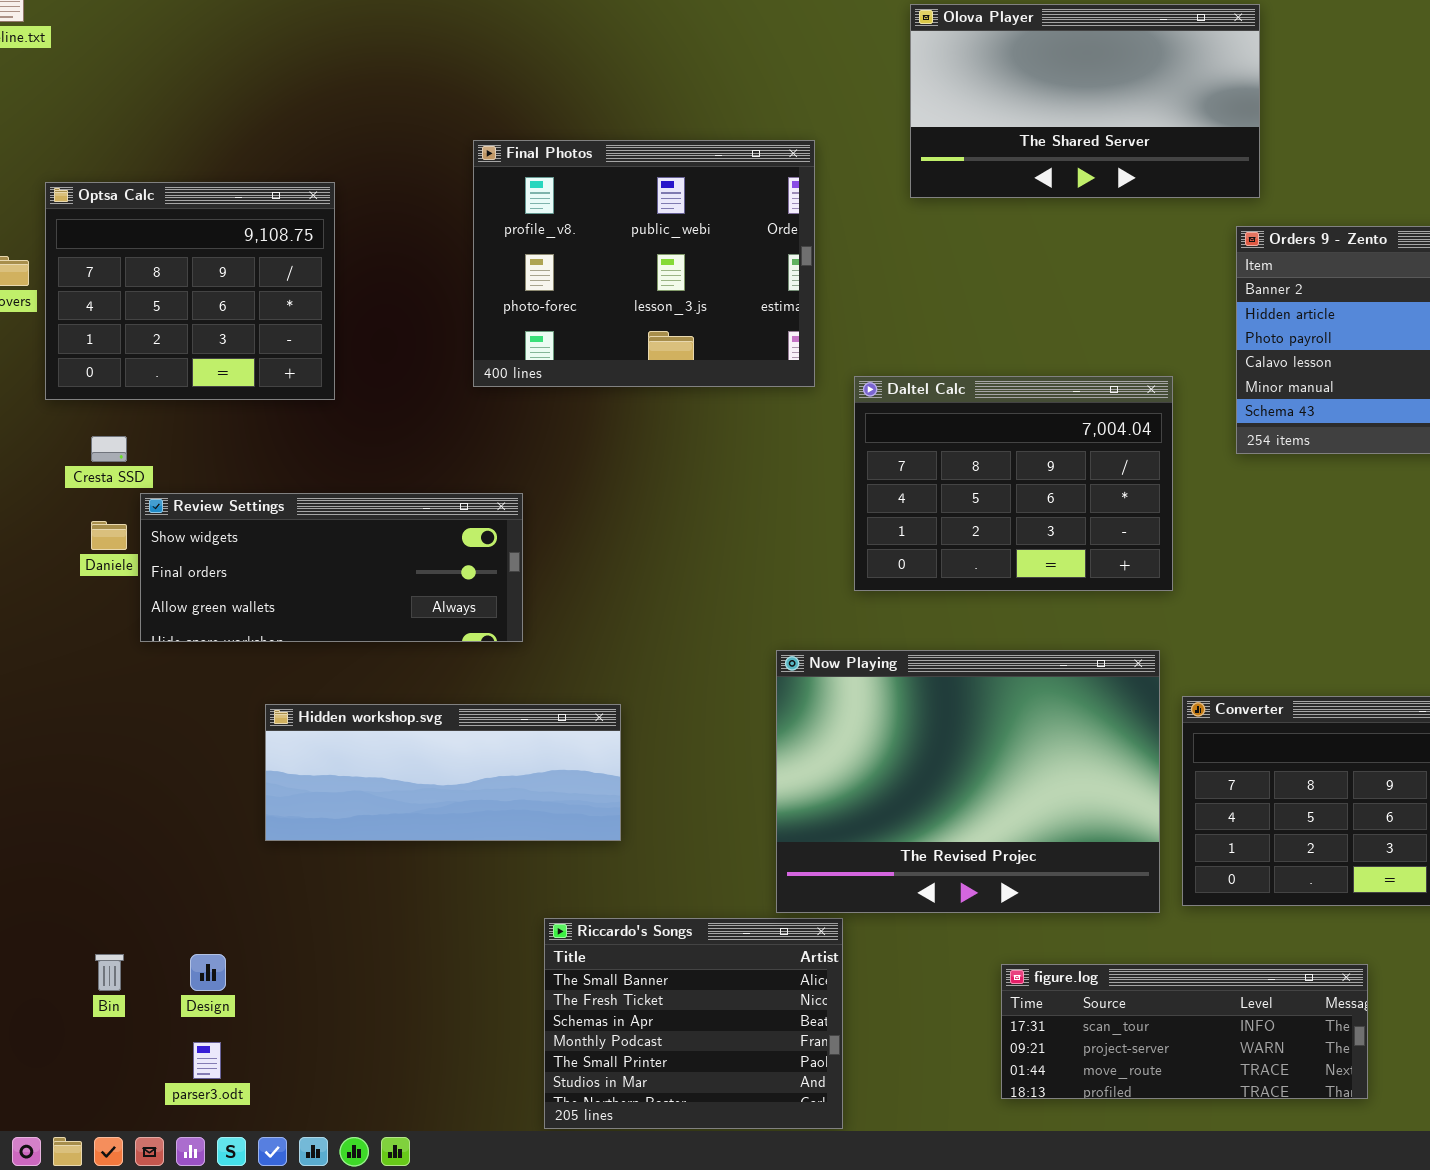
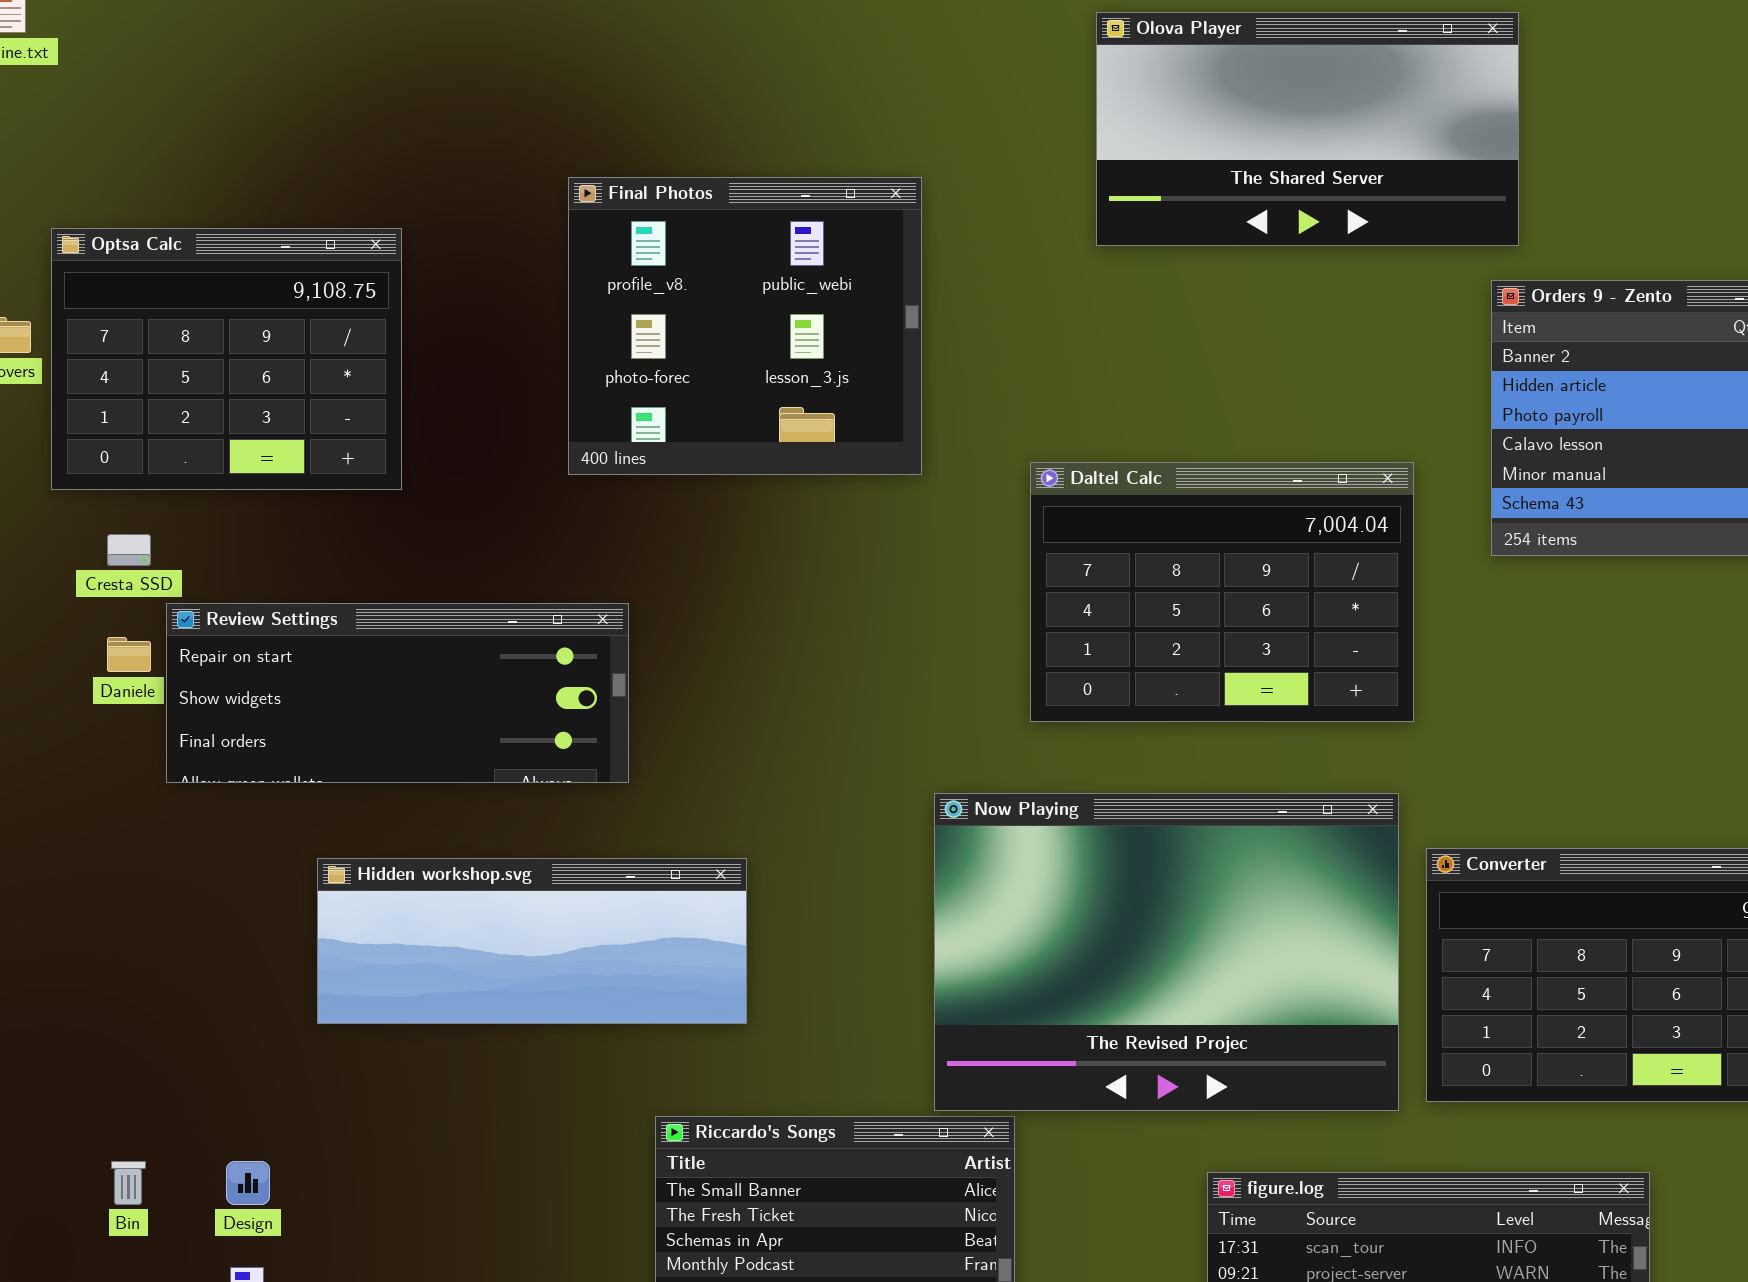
Final Photos: [473,140,815,387] -> [568,177,922,475], resized
Review Settings: [140,493,523,642] -> [166,603,629,783], scrolled up 1 row

